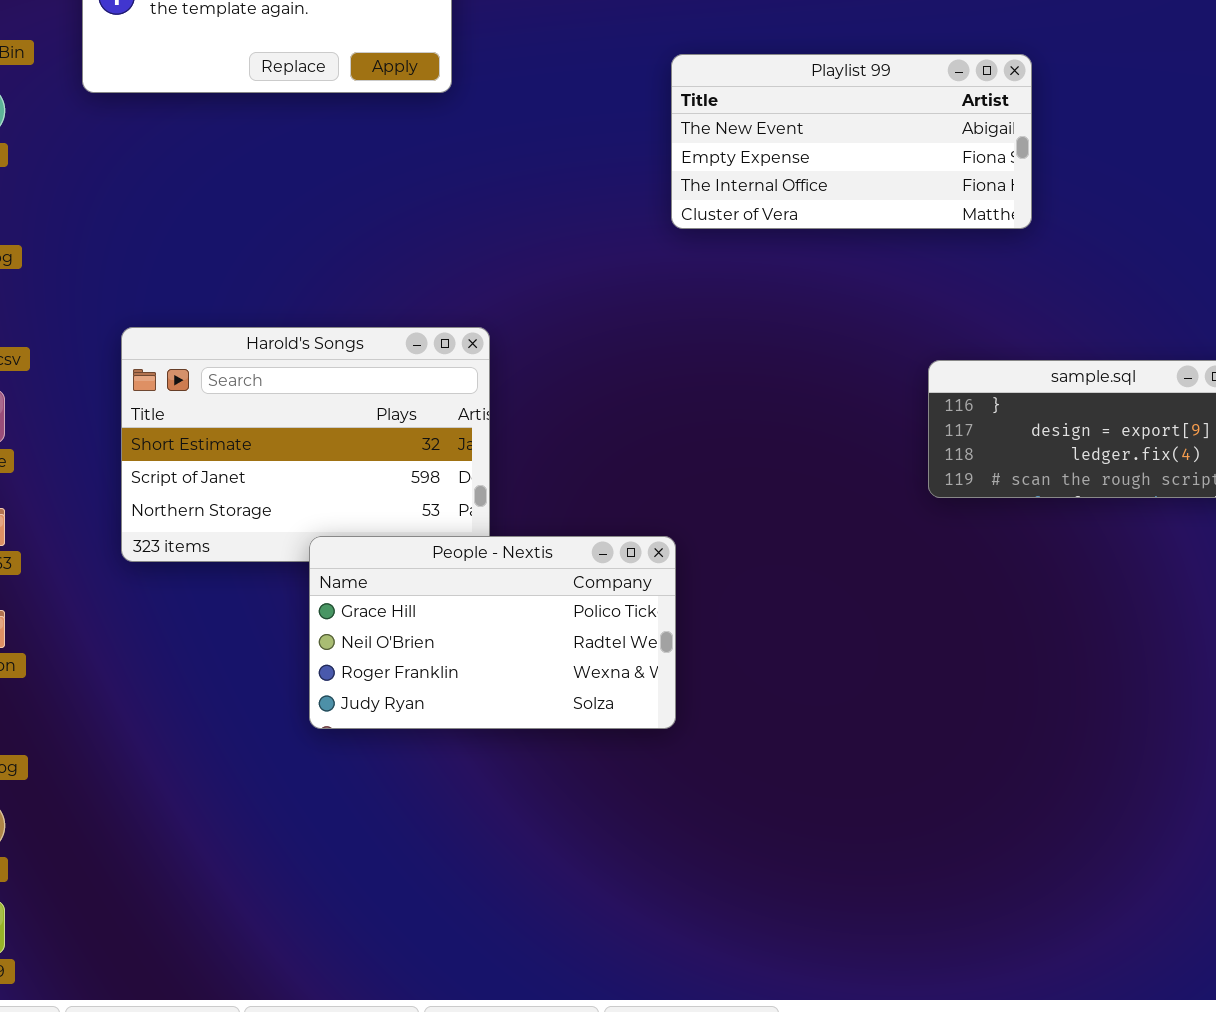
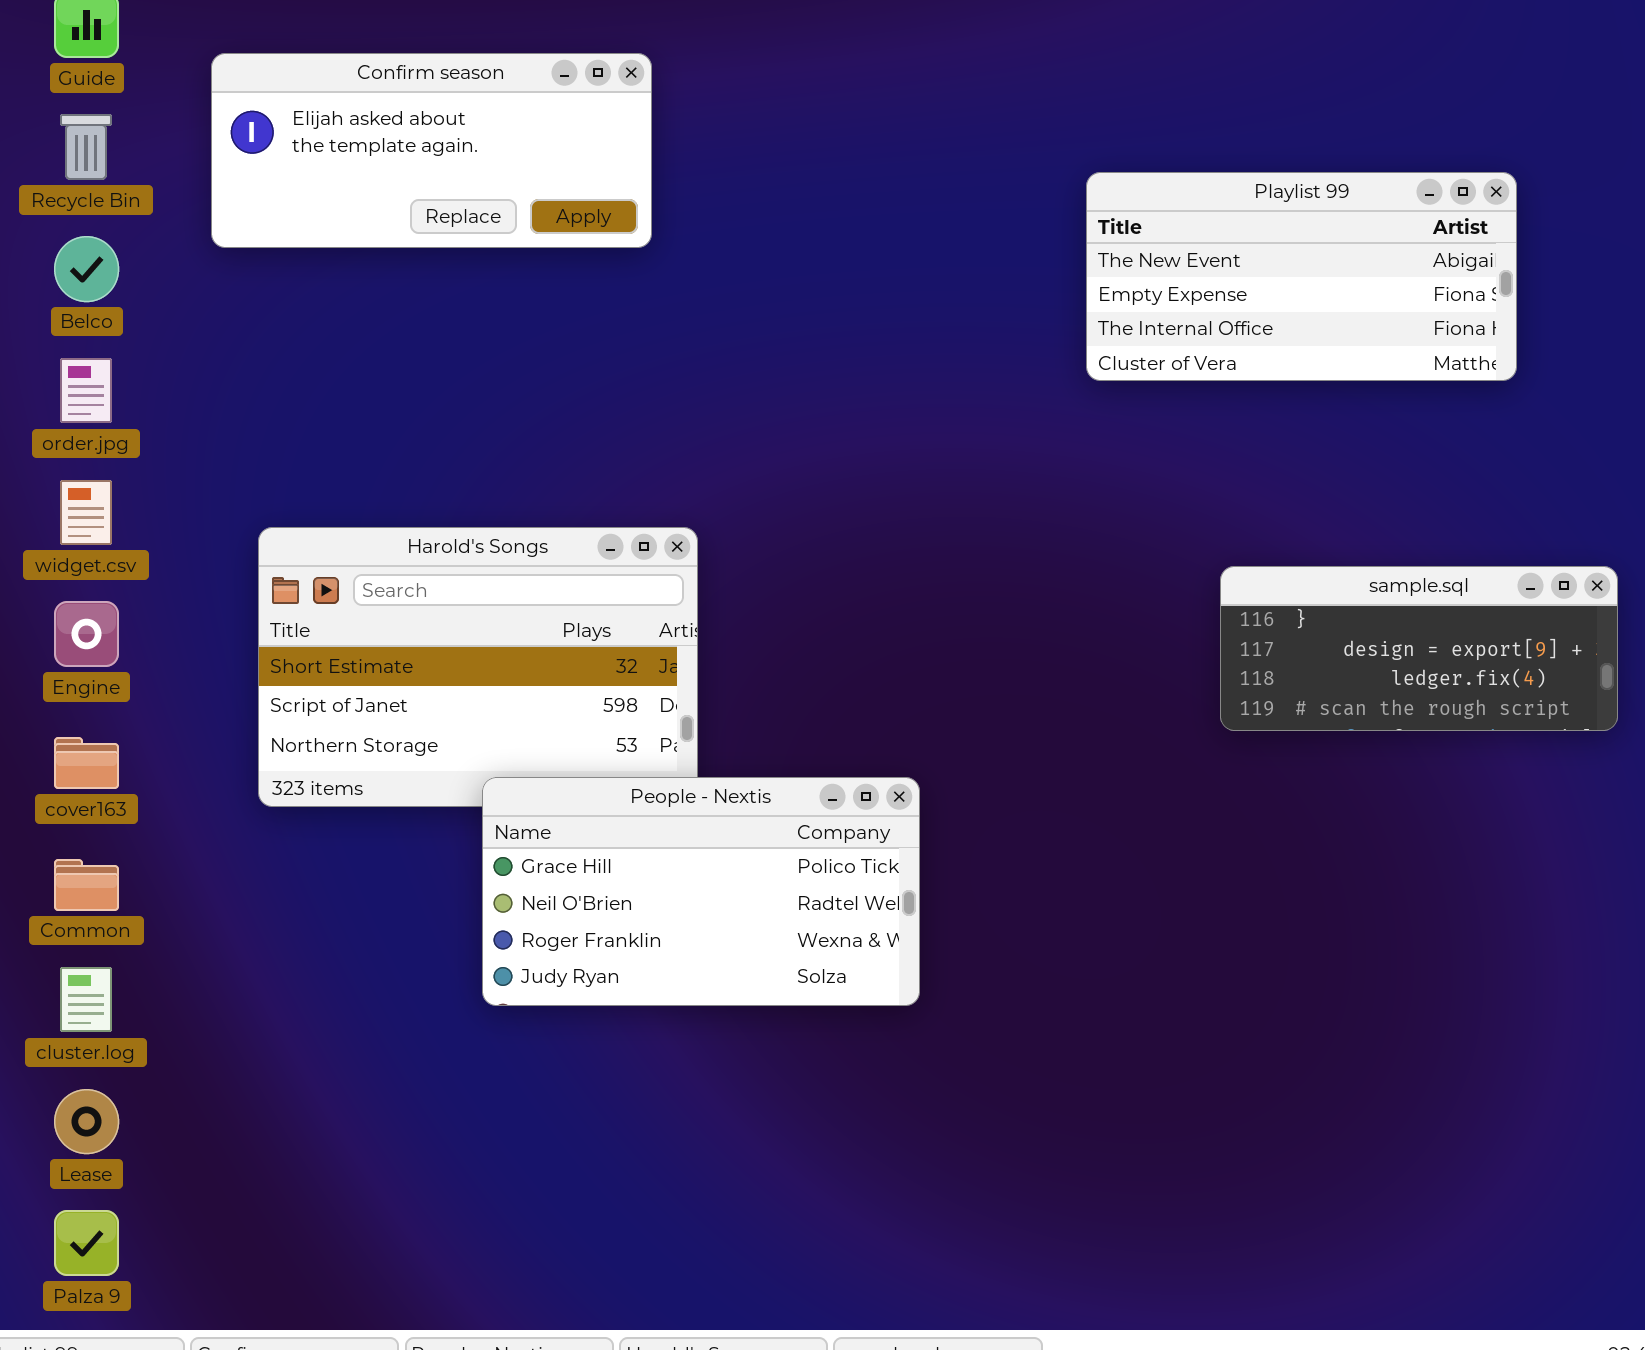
Playlist 99: [671,54,1032,229] -> [1086,172,1517,381], moved

